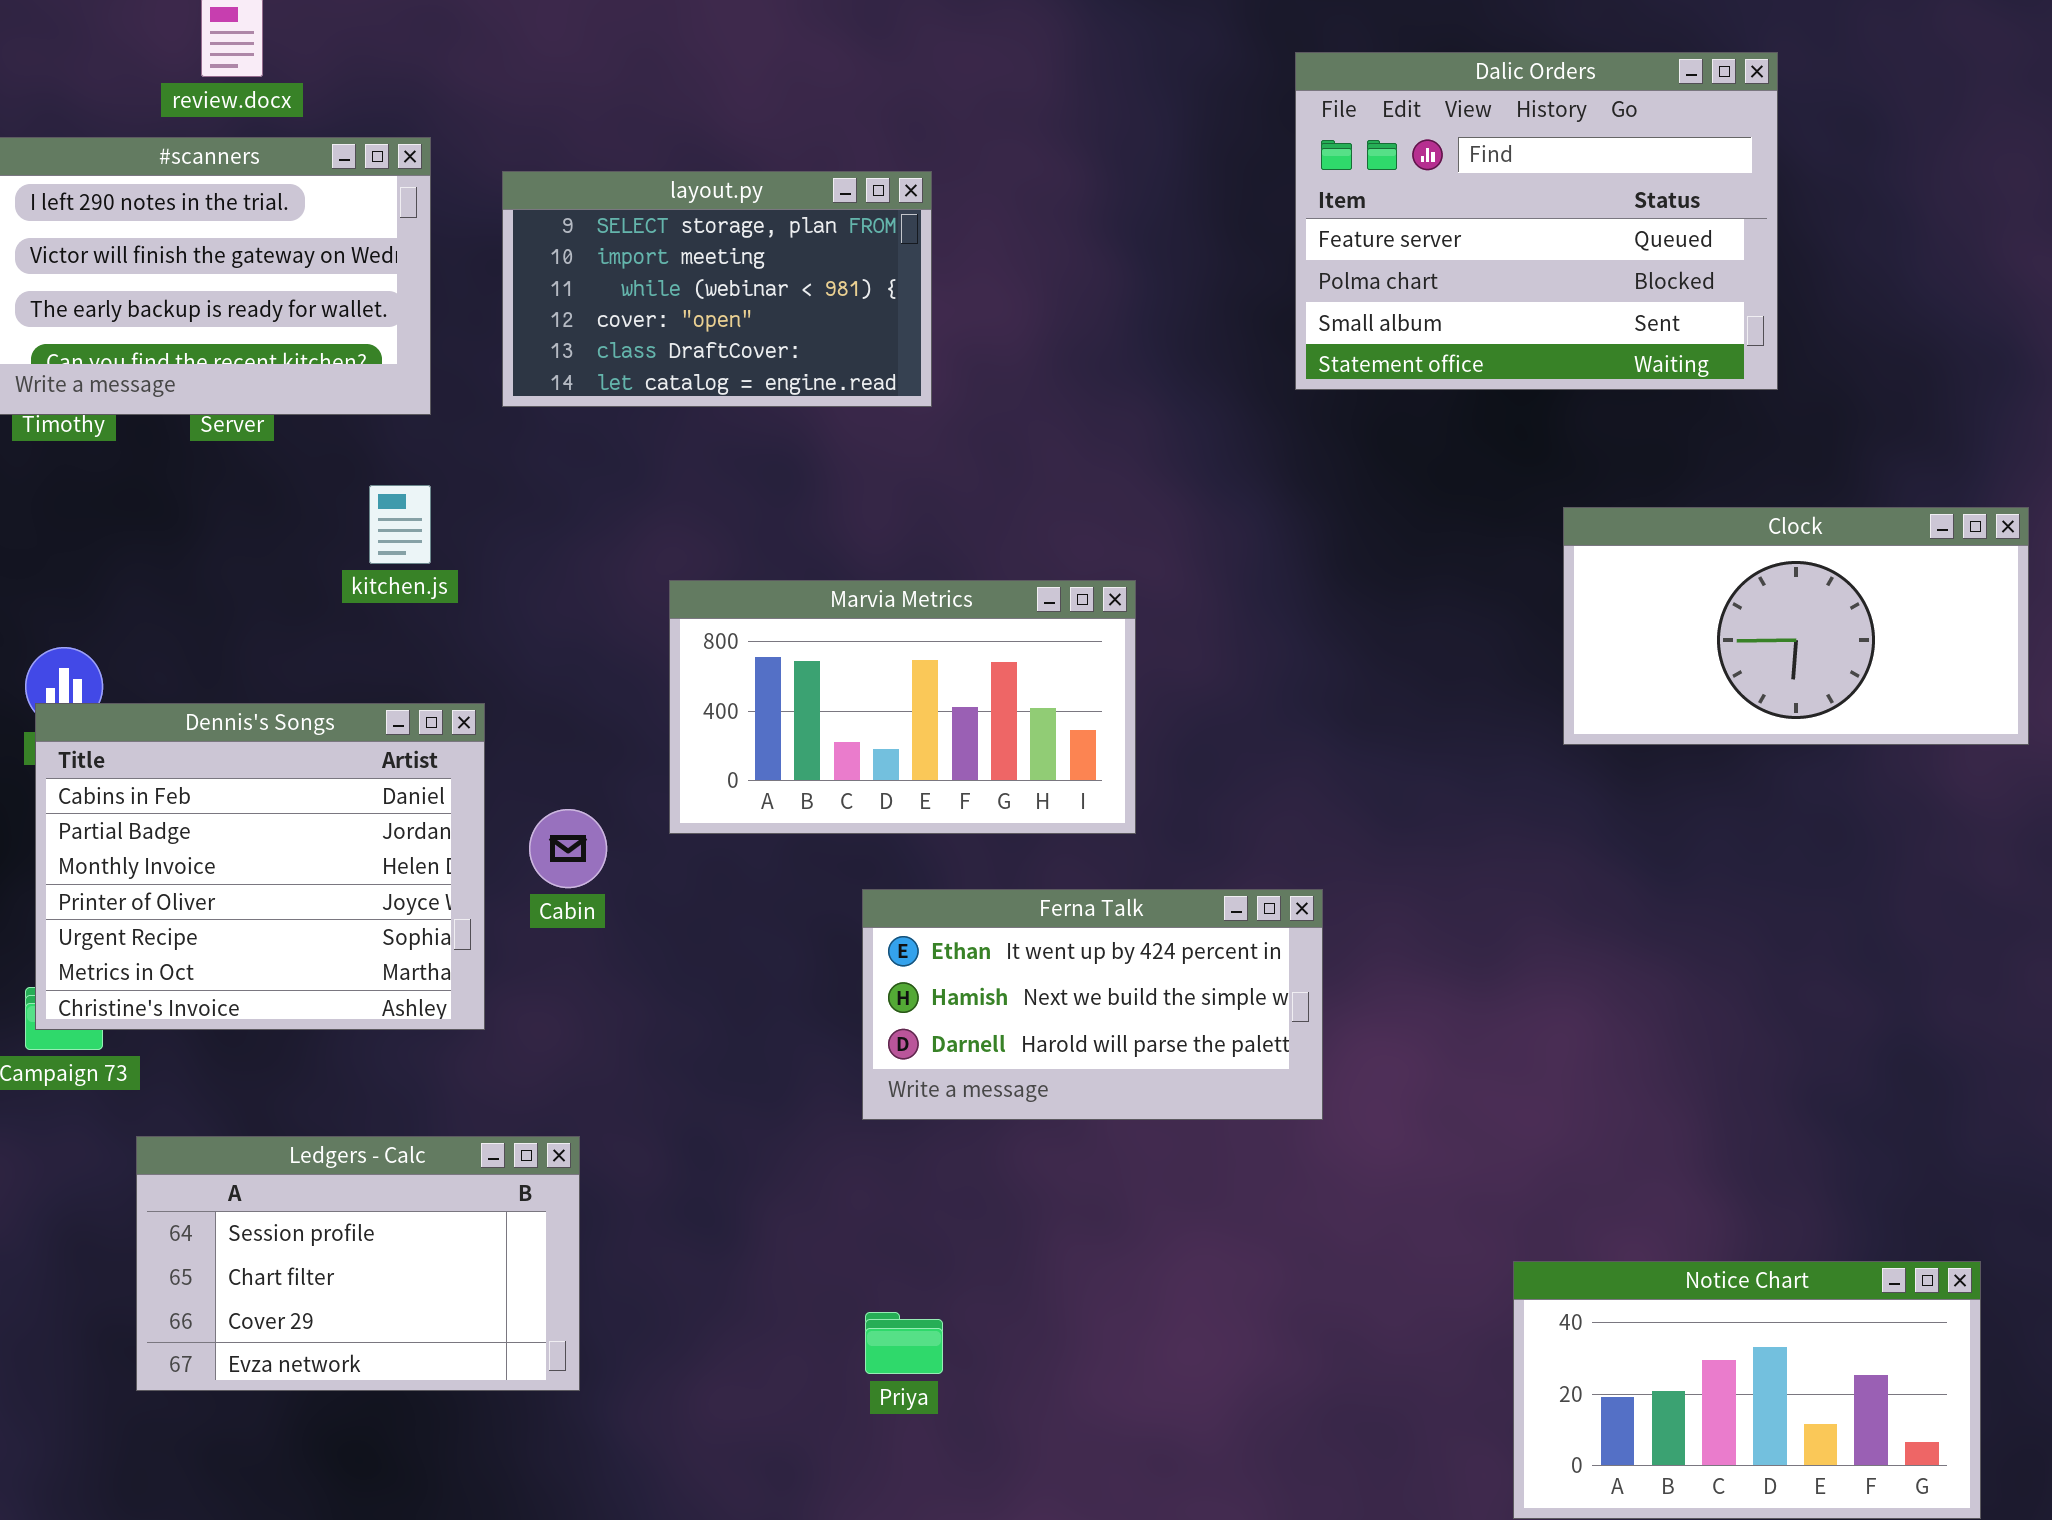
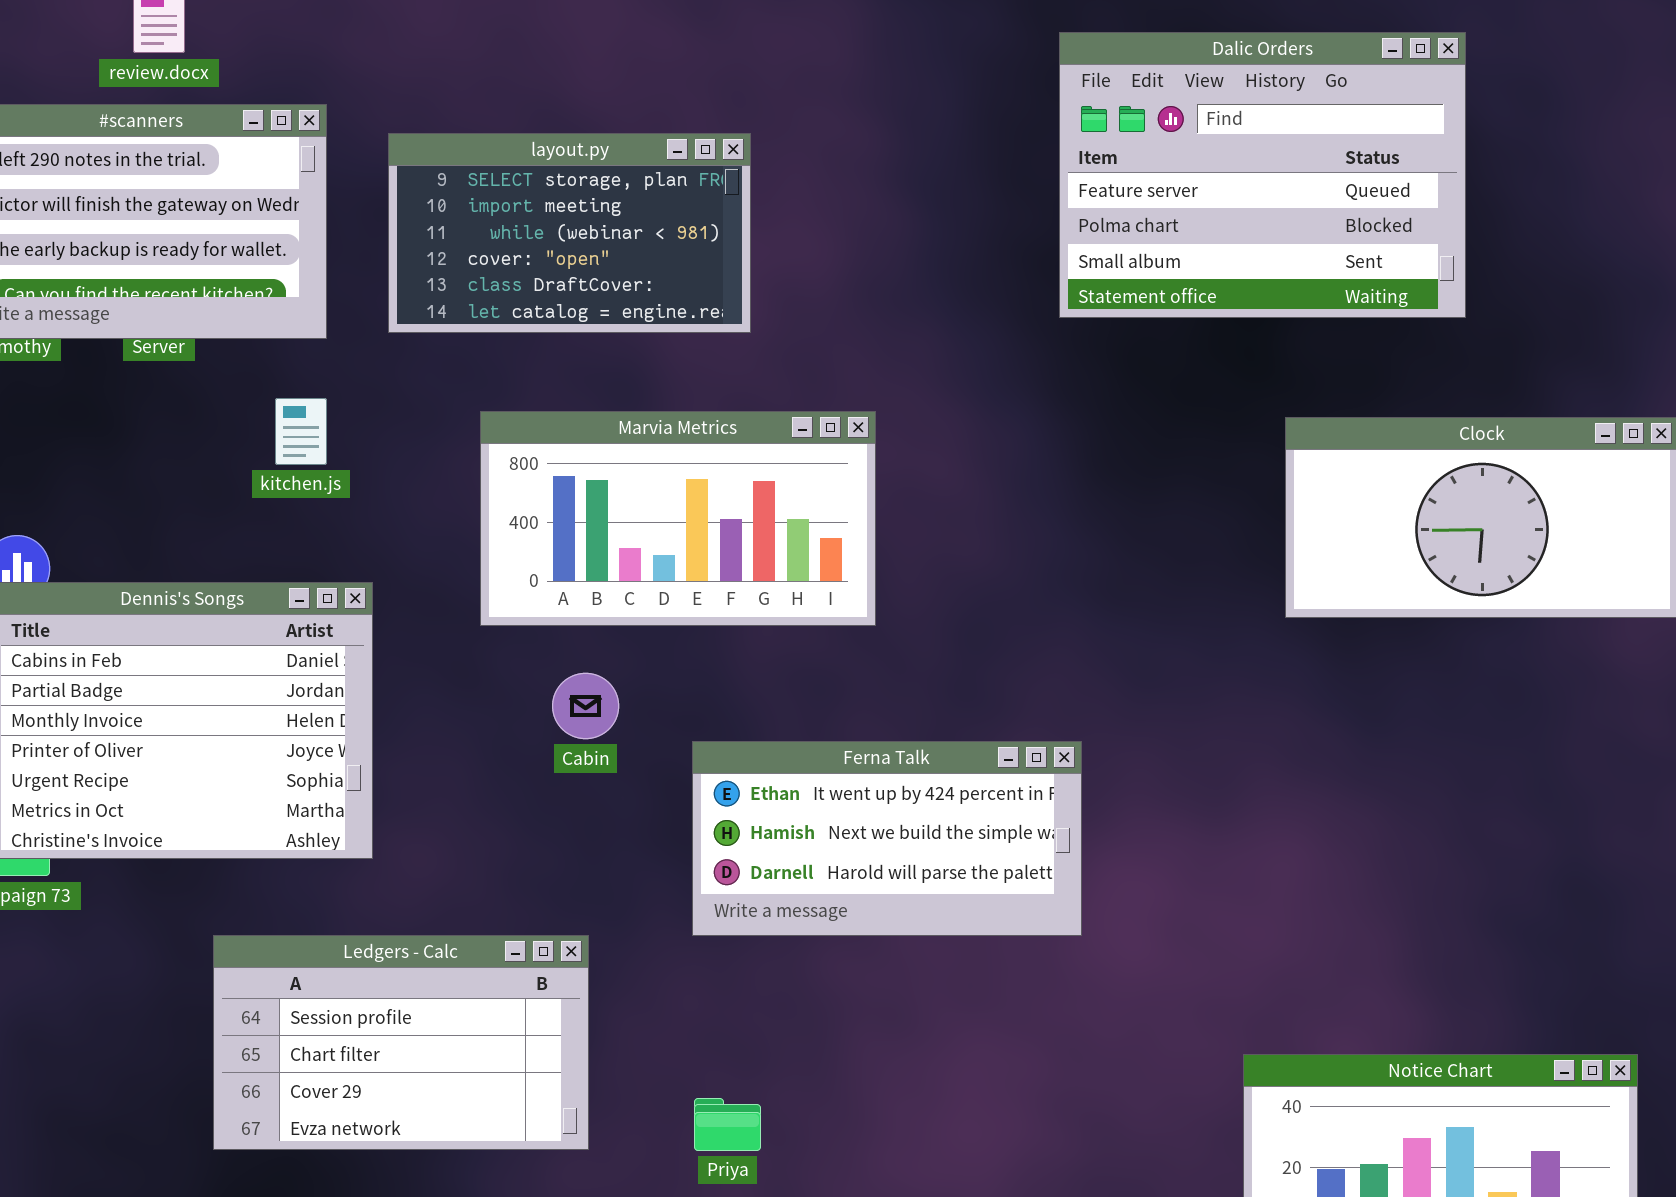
Marvia Metrics: [669,580,1136,834] -> [480,411,876,626], moved
Cabin: [529,809,607,888] -> [552,673,619,739], moved
Ledgers - Calc: [136,1136,580,1391] -> [213,935,589,1150], moved

